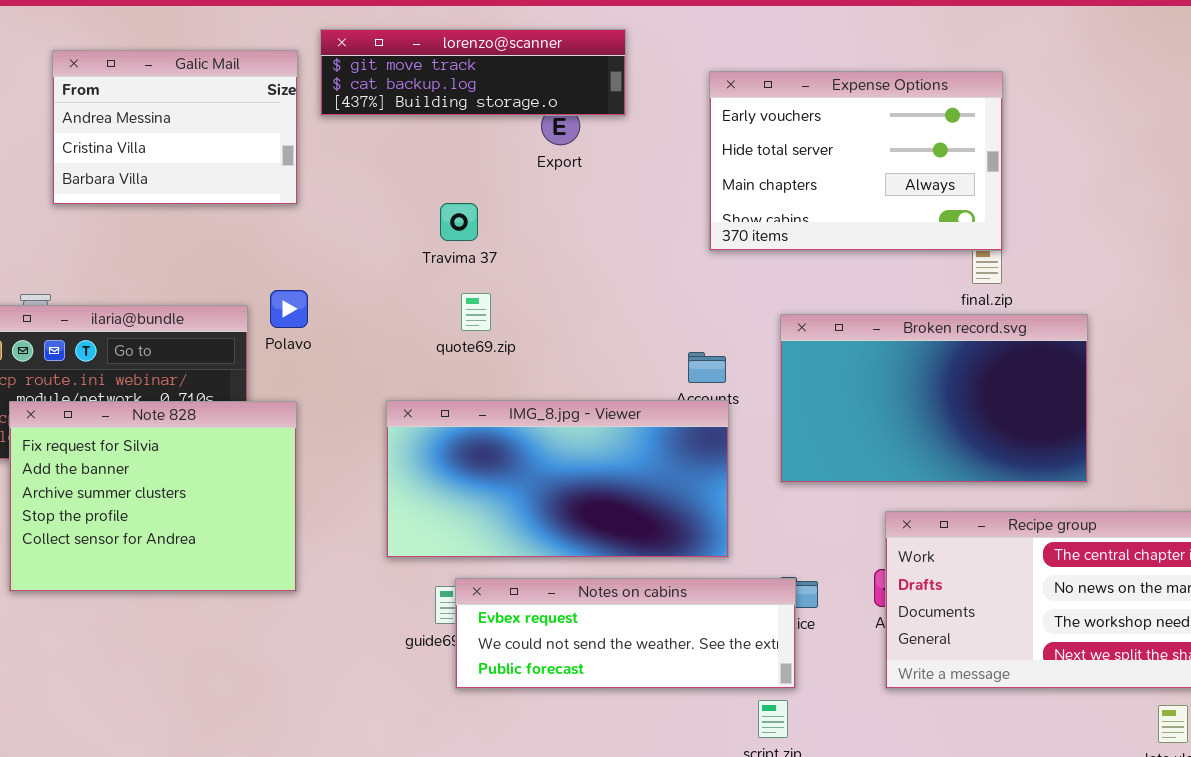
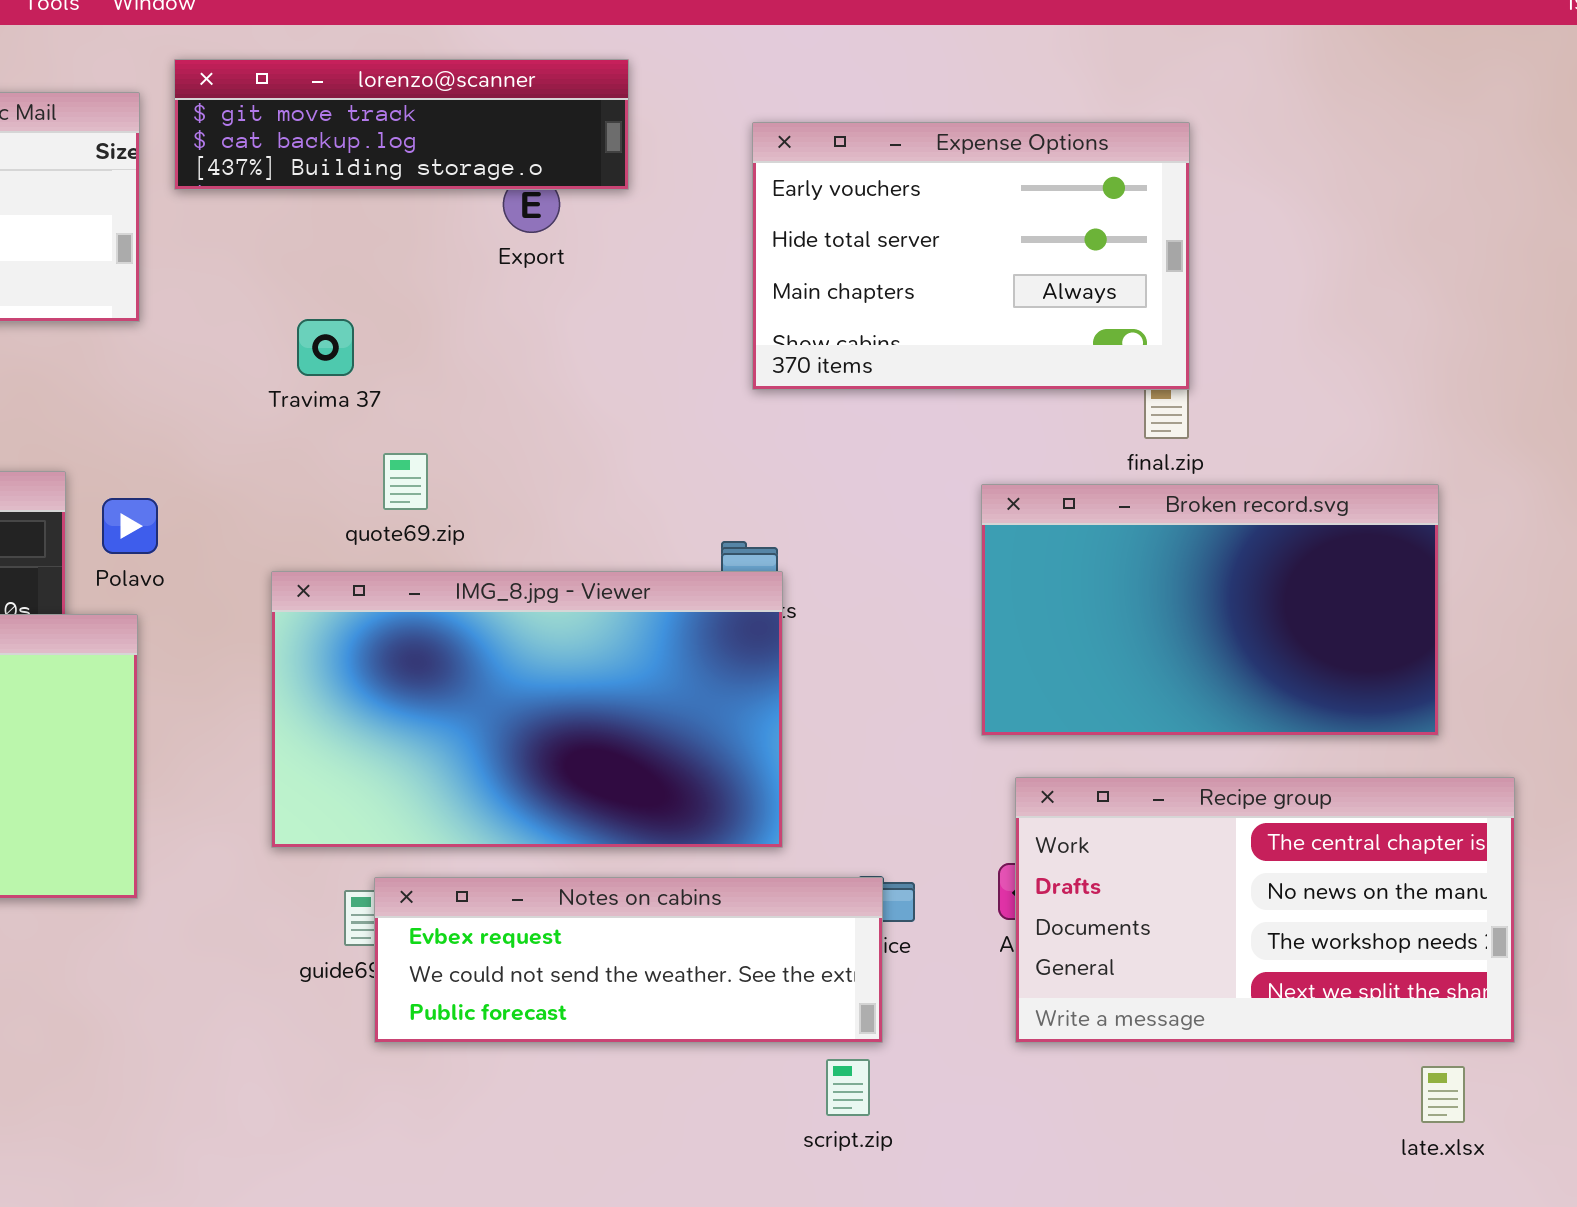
Travima 37: [440,203,478,241] -> [297,319,354,376], moved
Polavo: [270,290,308,328] -> [102,498,158,554], moved
Broken record.svg: [780,314,1088,483] -> [981,484,1439,736], moved
IMG_8.jpg - Viewer: [386,400,729,558] -> [271,571,783,848], resized

